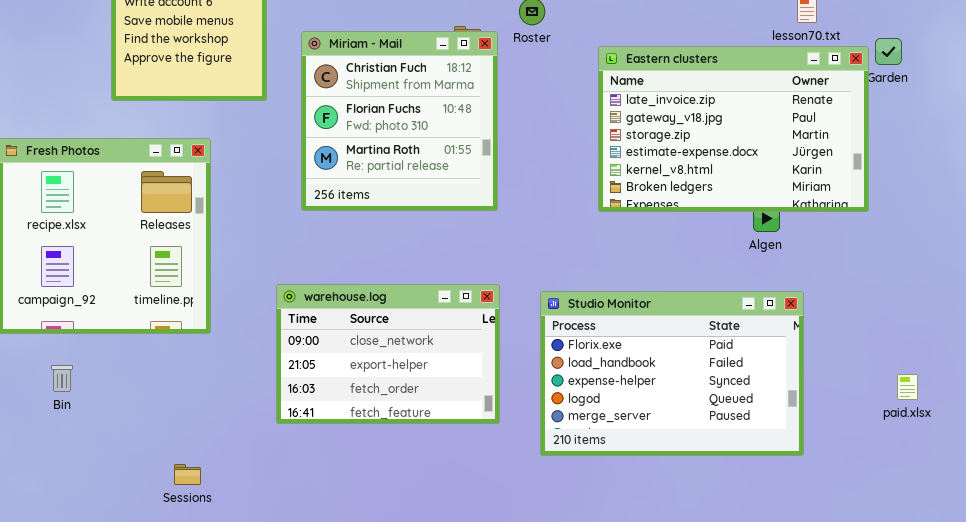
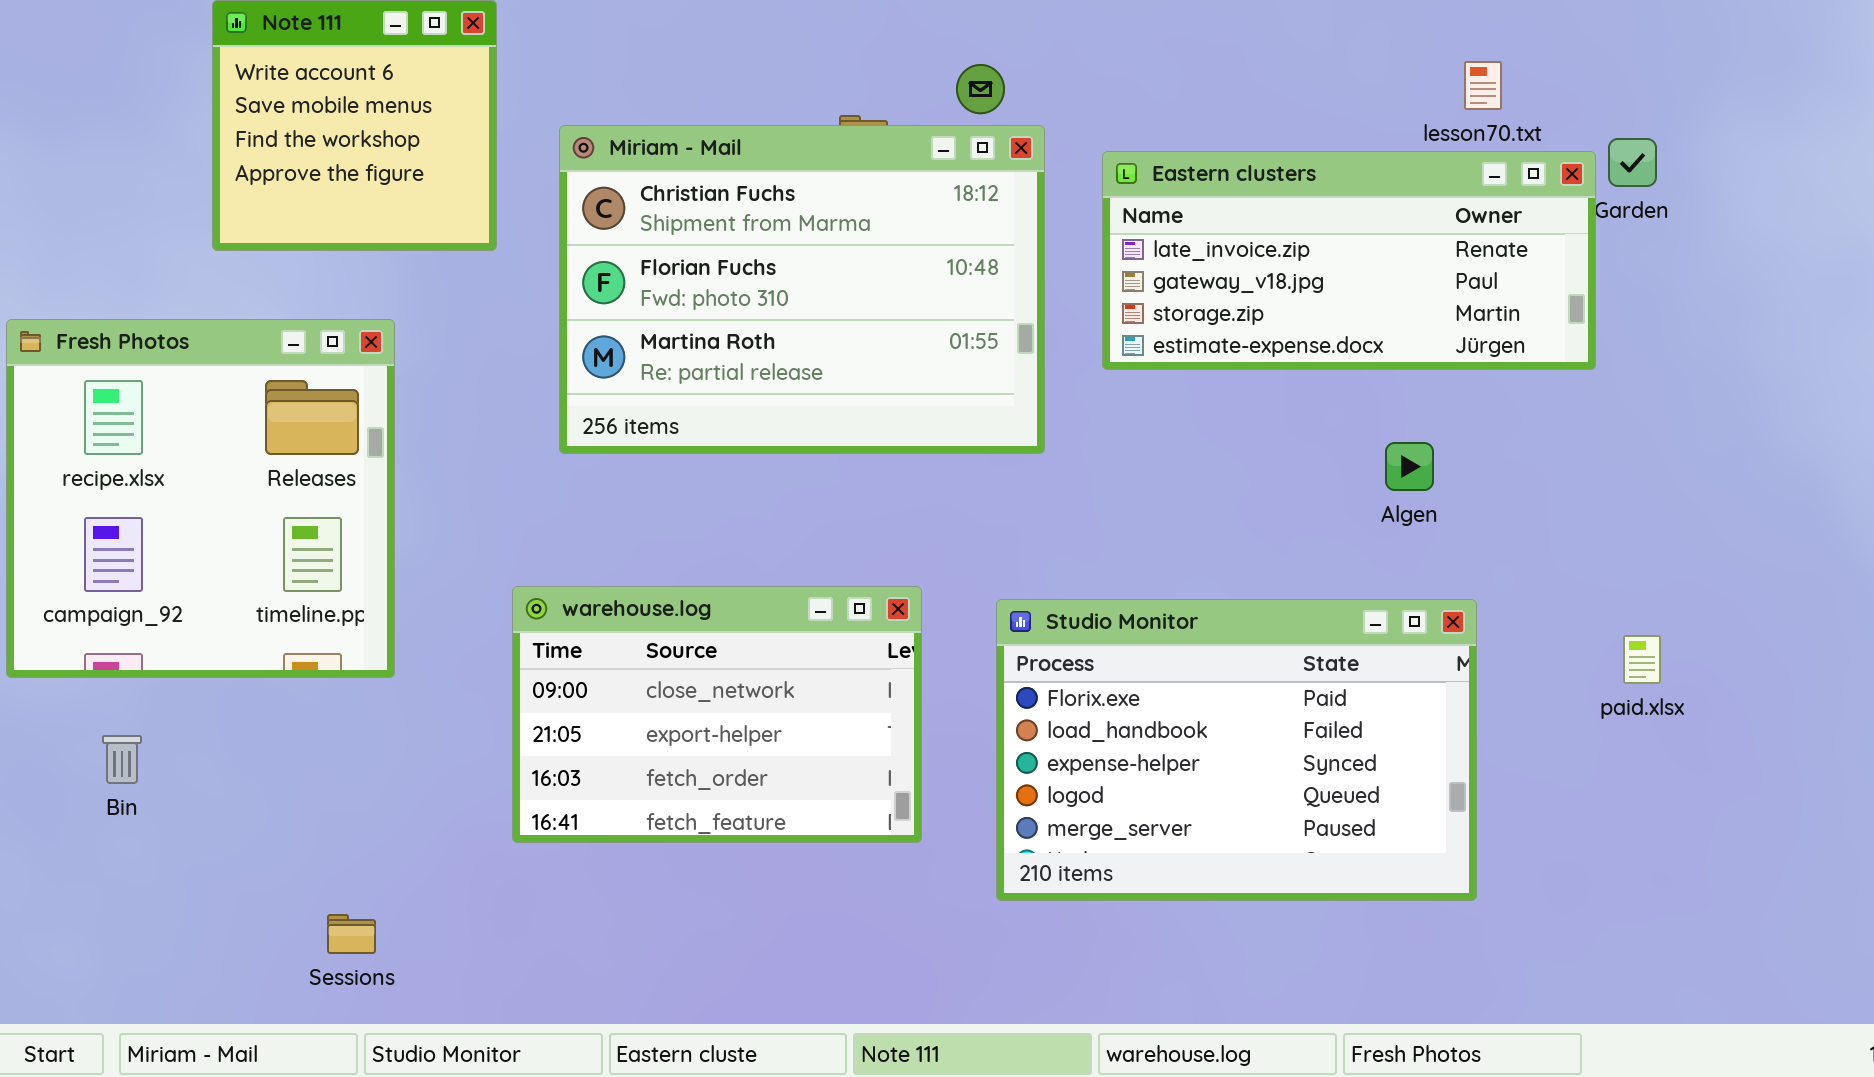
Miriam - Mail: [301,31,498,211] -> [559,125,1045,454], resized
Eastern clusters: [598,46,869,212] -> [1102,151,1596,370], resized
paid.xlsx: [897,374,918,400] -> [1623,635,1661,684], moved

